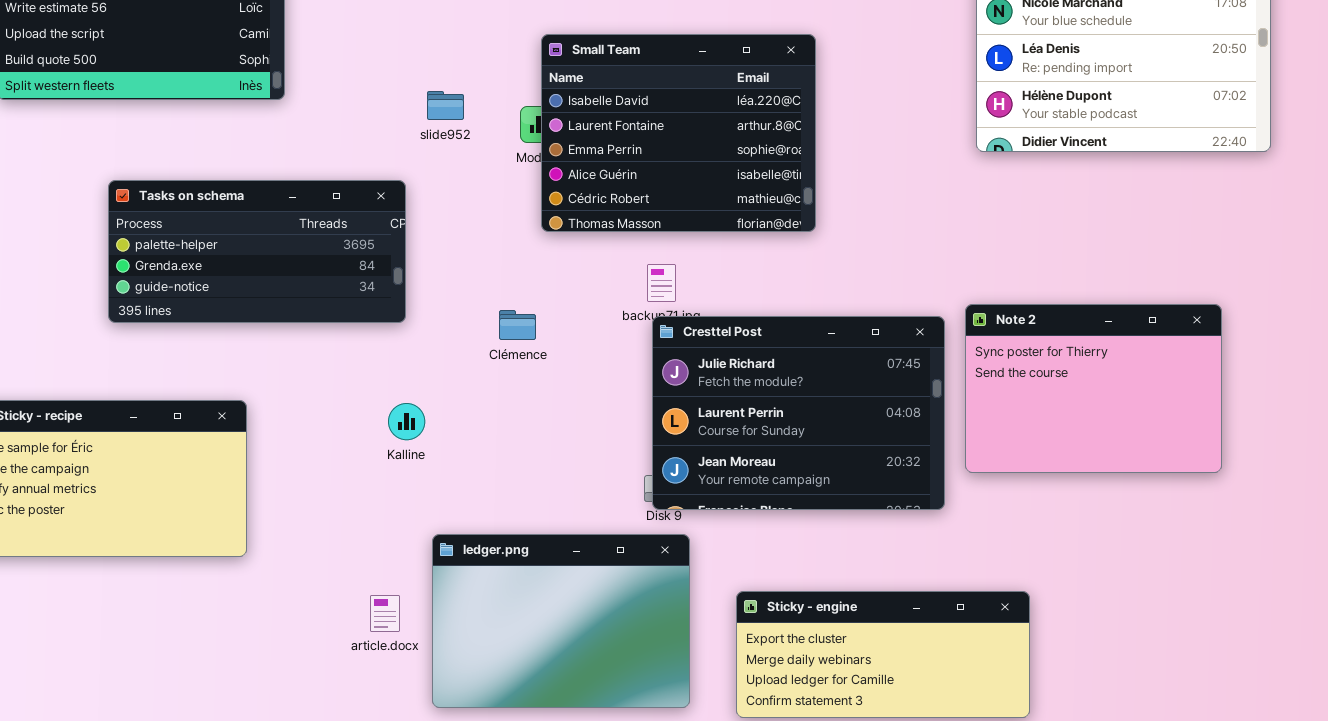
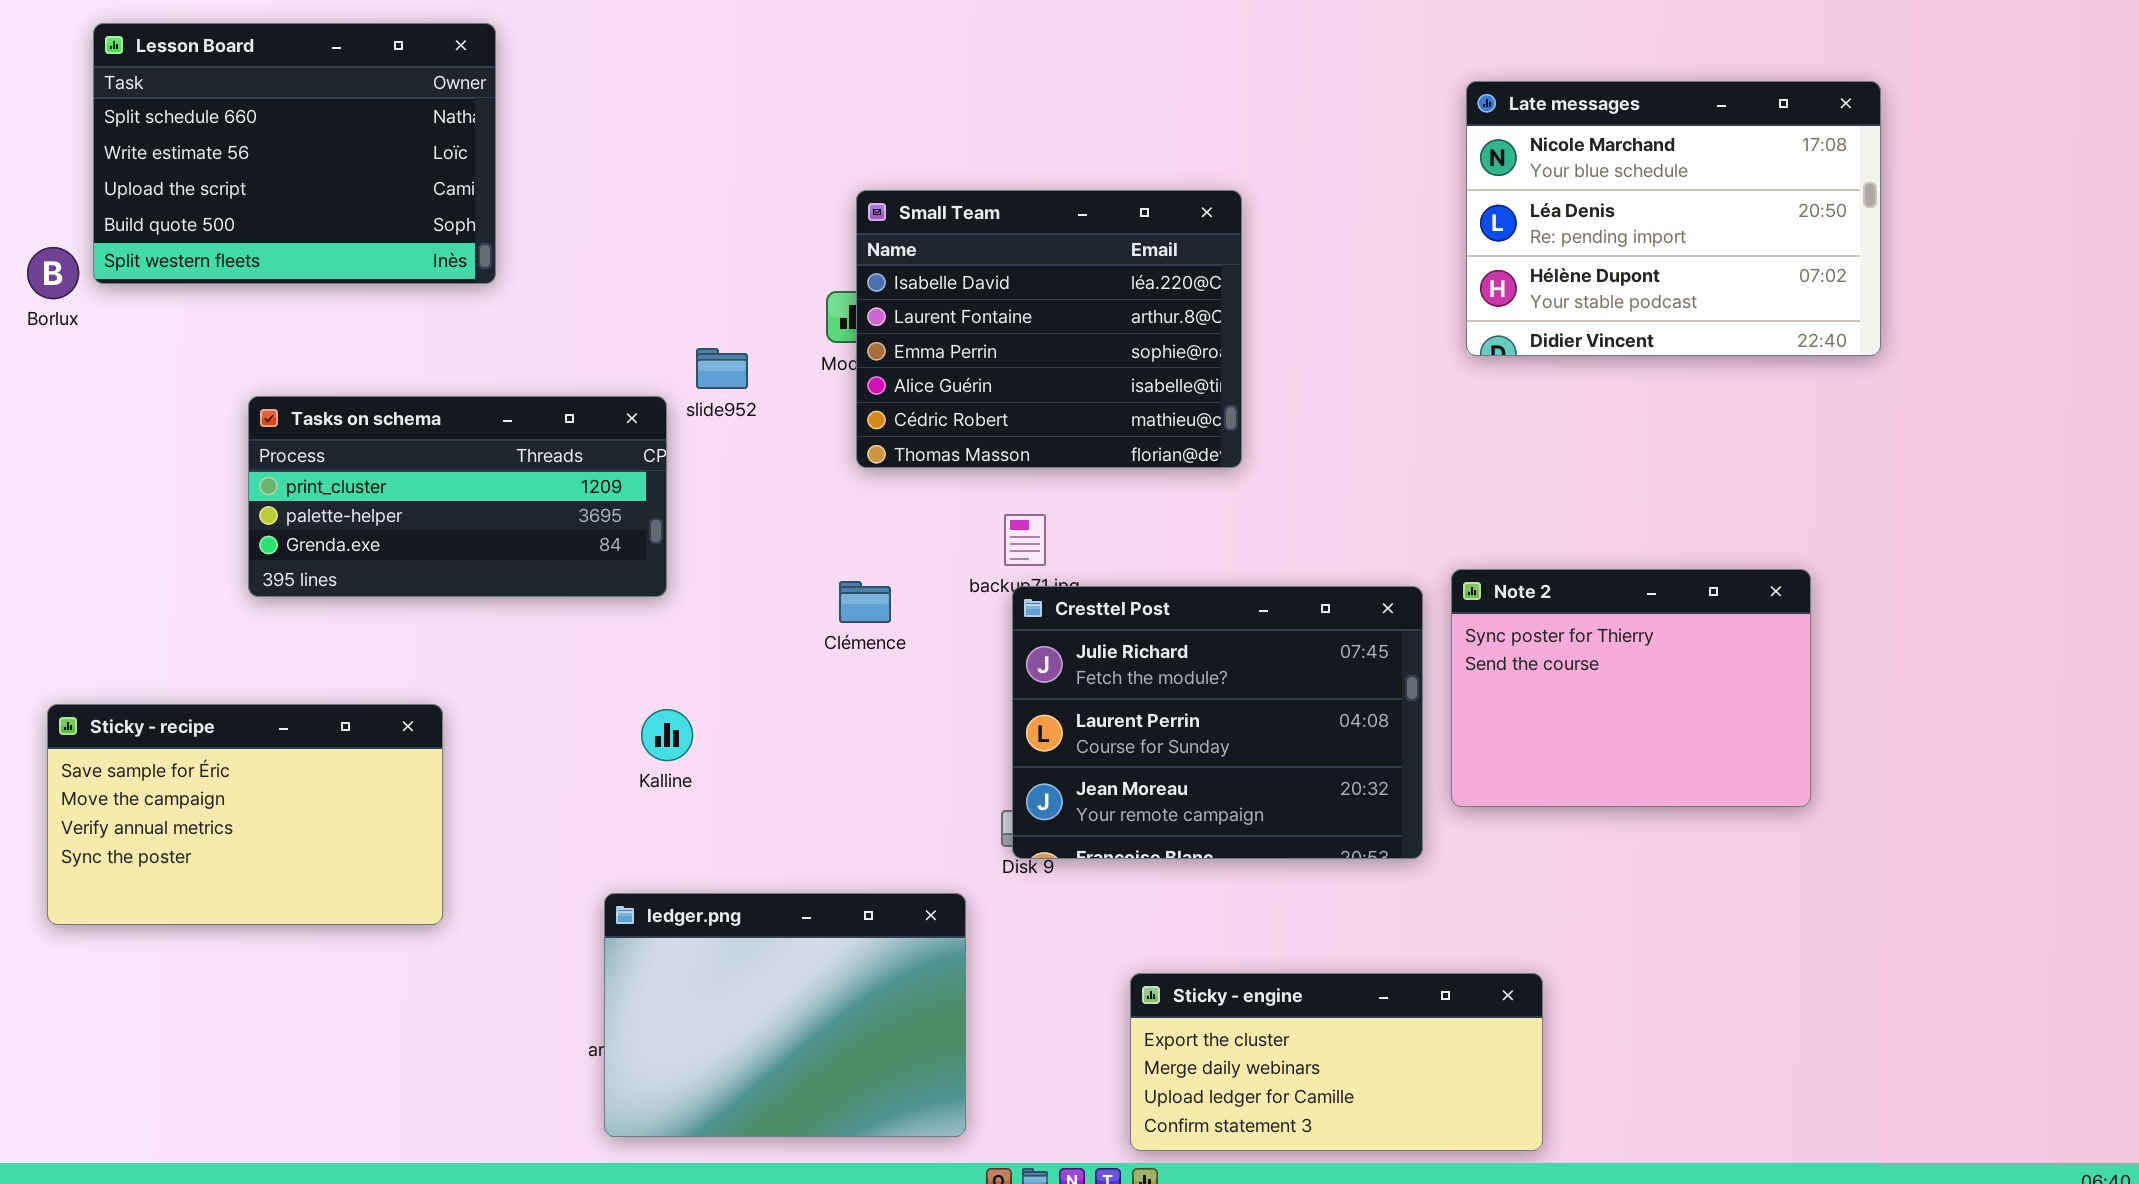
slide952: [427,91,464,120] -> [696,348,748,389], moved
Tasks on schema: [108,180,406,323] -> [248,396,667,597], scrolled up 1 row
Clémence: [499,310,536,340] -> [839,581,891,623], moved
ledger.png: [432,534,690,708] -> [604,893,966,1137], moved

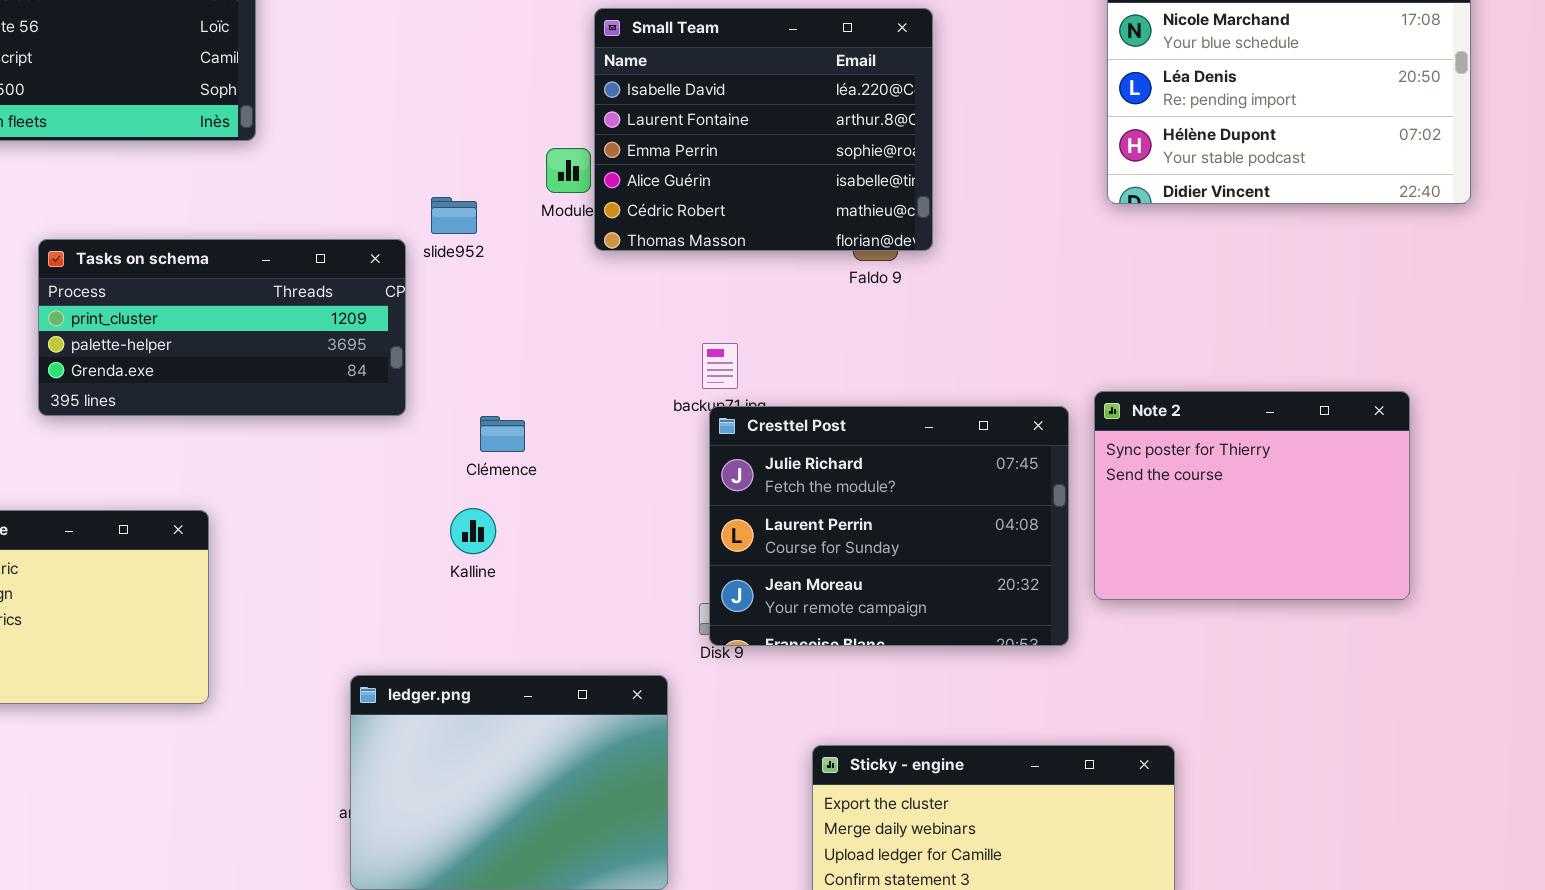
Small Team: [856,190,1242,468] -> [594,8,933,251], moved
Clémence: [839,581,891,623] -> [480,416,525,452], moved
Kalline: [641,709,693,761] -> [450,508,496,554], moved

